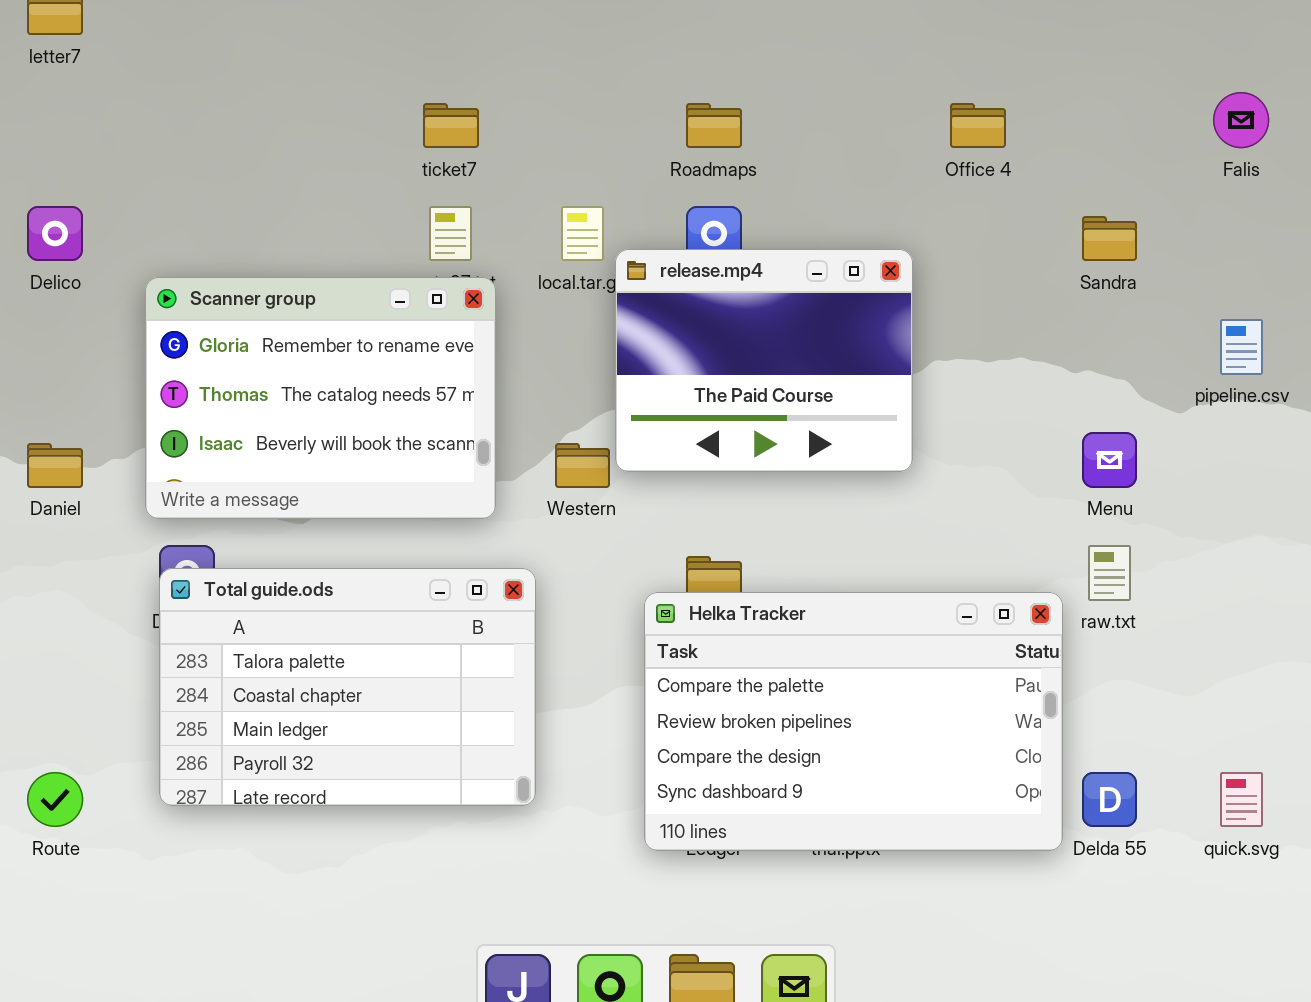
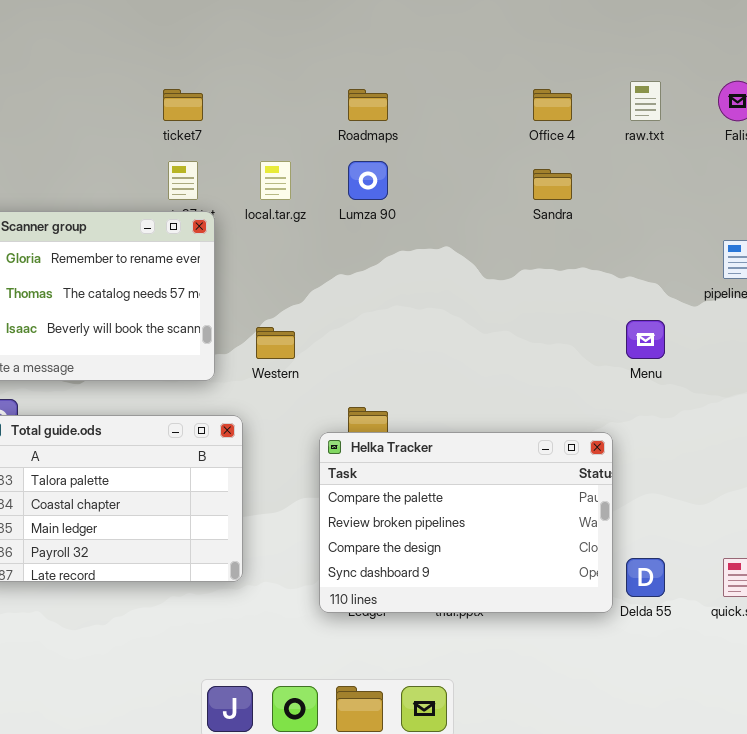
Sandra: [1082,216,1137,261] -> [533,169,572,200], moved
release.mp4: [615,249,913,472] -> none, closed
raw.txt: [1088,545,1131,601] -> [630,81,661,121], moved

